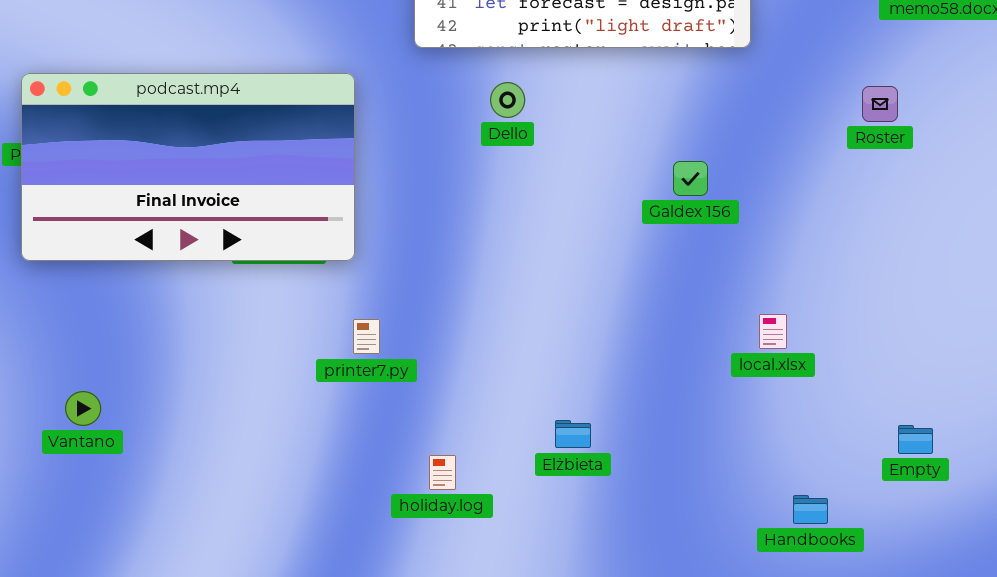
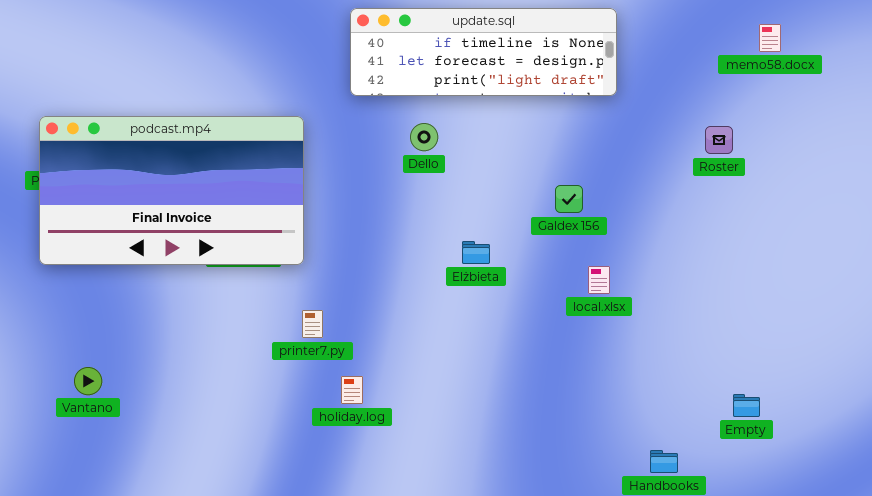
local.xlsx: [759,314,787,349] -> [588,266,610,294], moved
Elżbieta: [555,420,591,448] -> [462,241,490,264], moved
holiday.log: [429,455,456,490] -> [341,376,363,404], moved

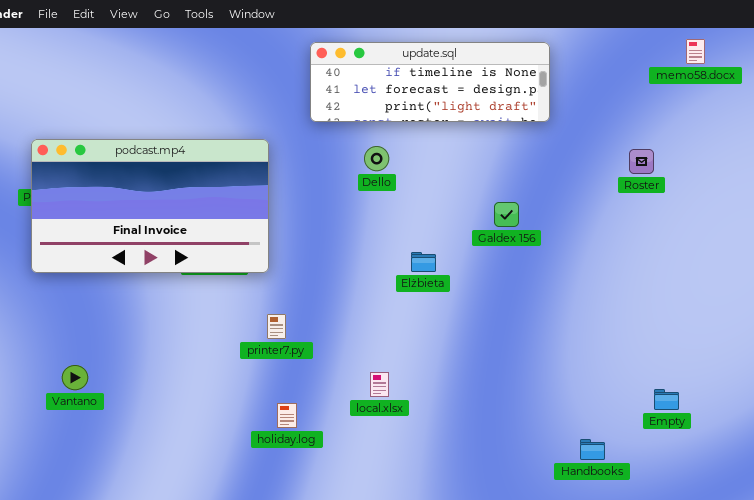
memo58.docx: [759,24,781,52] -> [686,39,705,64], moved
local.xlsx: [588,266,610,294] -> [370,372,389,397], moved
holiday.log: [341,376,363,404] -> [277,403,297,428], moved

